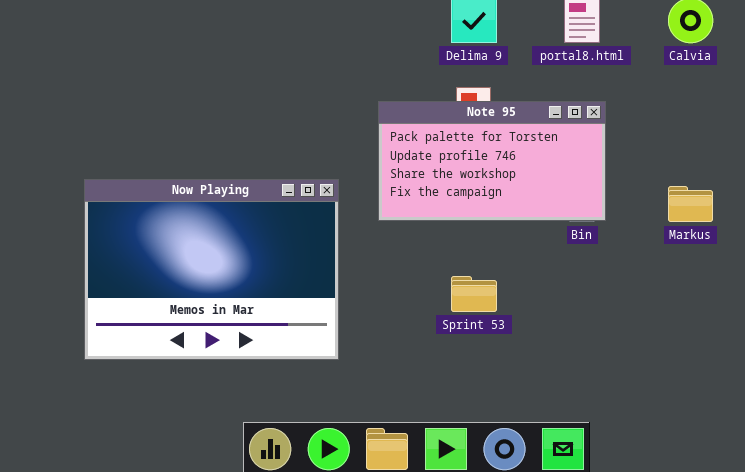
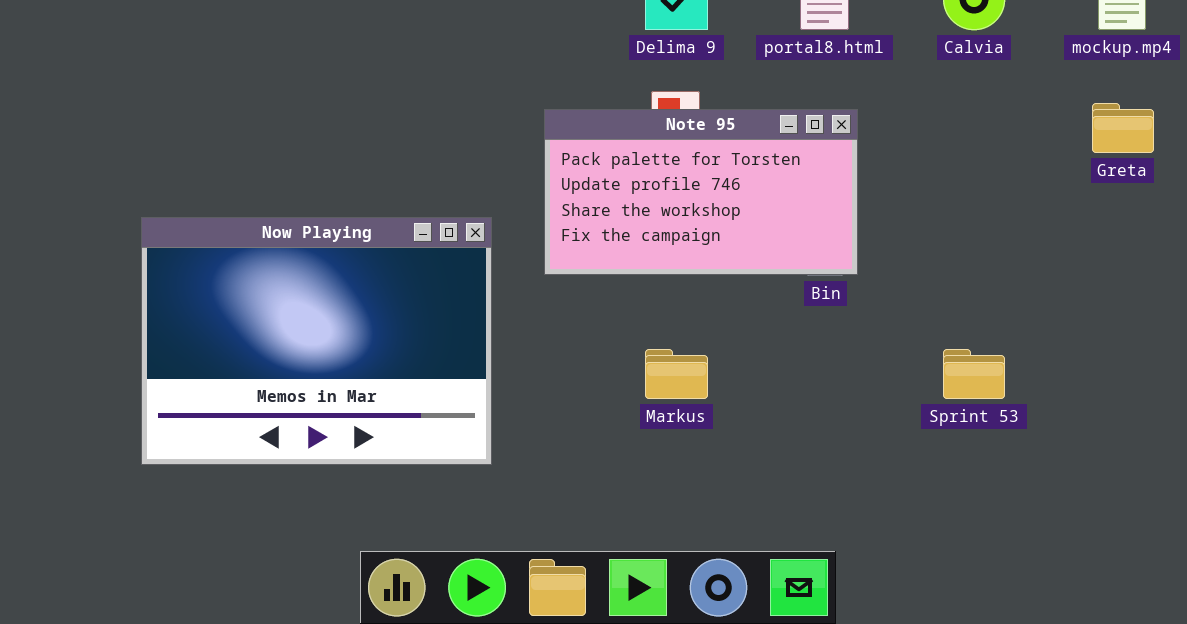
Markus: [668,186,713,222] -> [645,349,708,399], moved
Sprint 53: [451,276,497,312] -> [943,349,1005,399], moved

